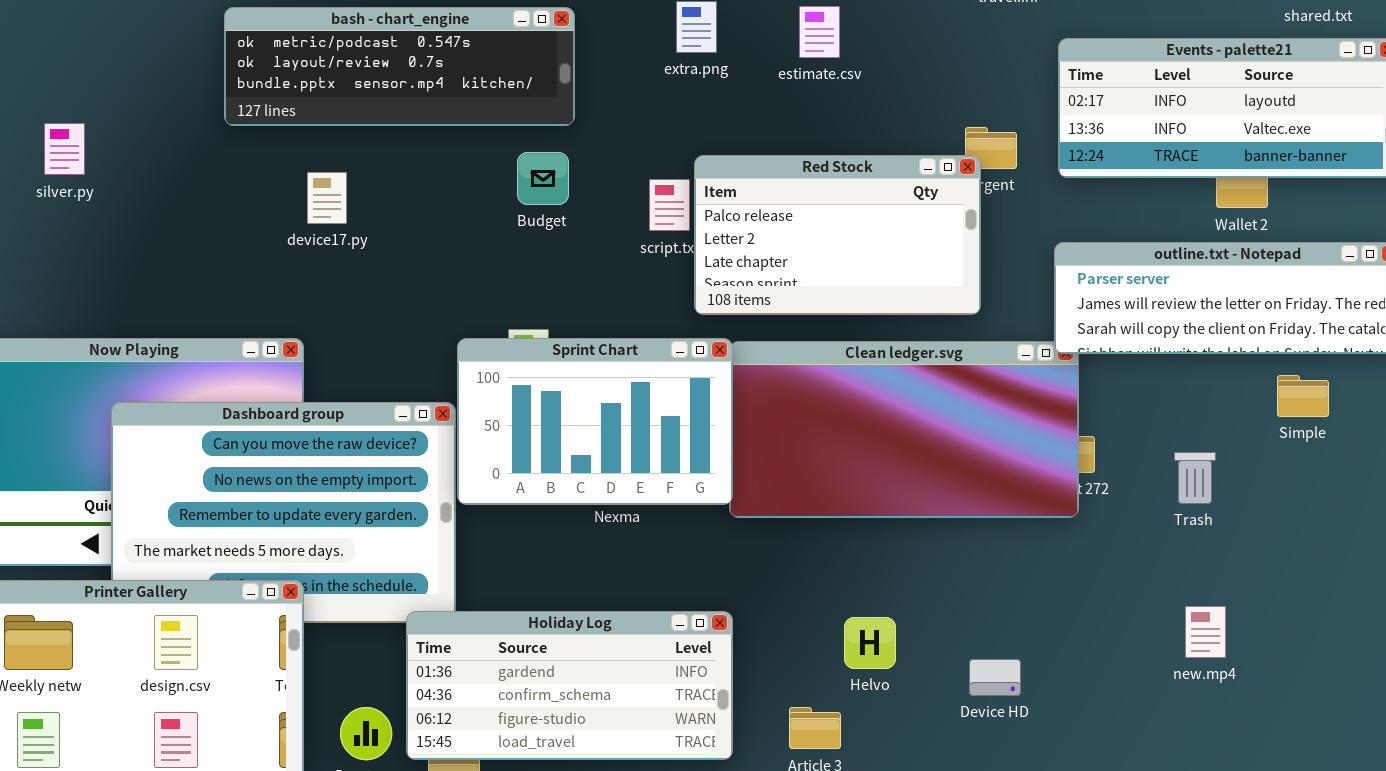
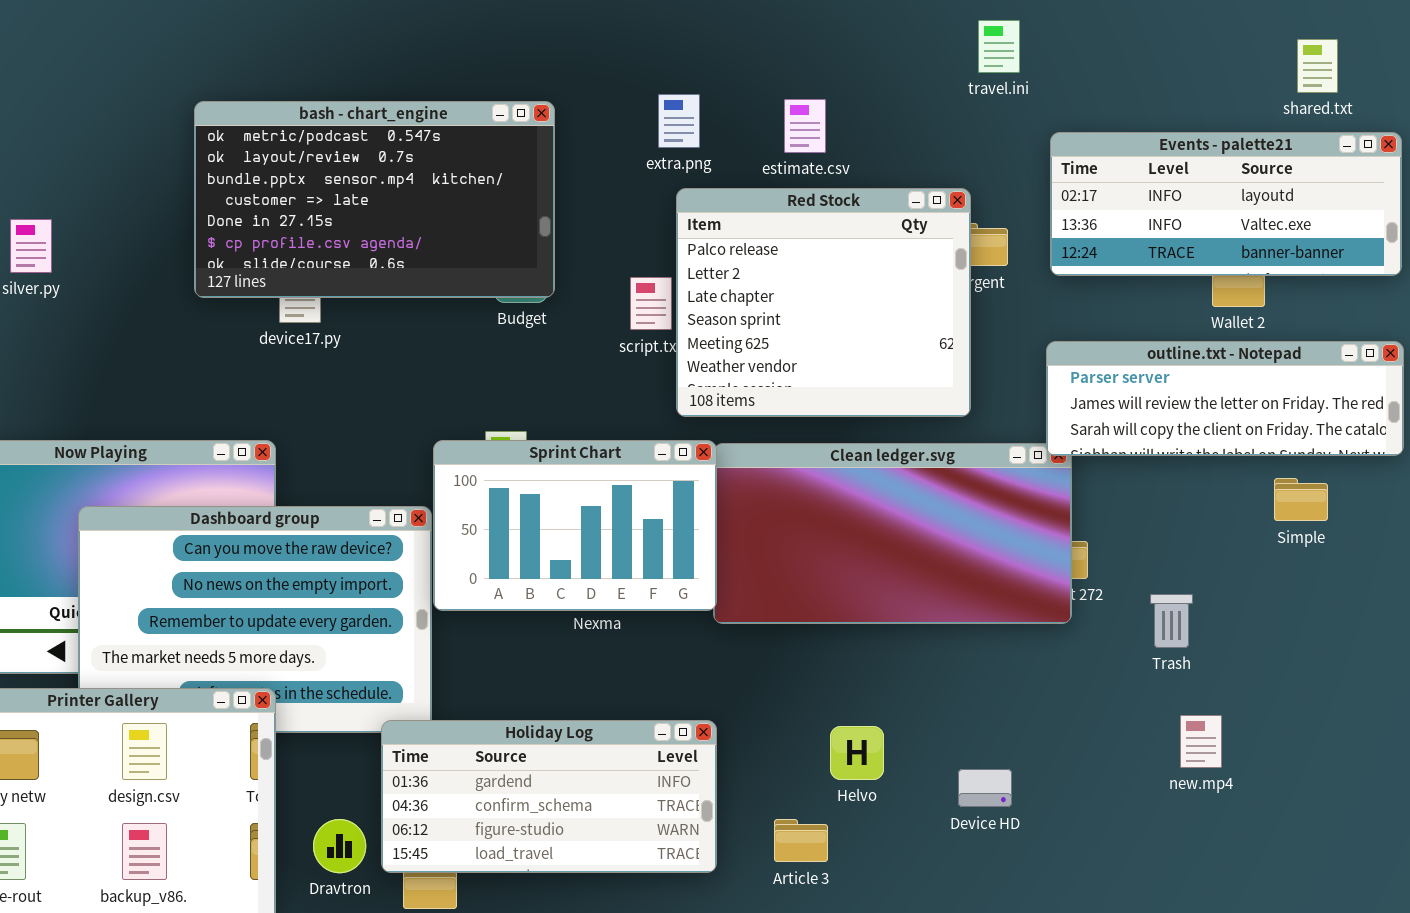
bash - chart_engine: [224,7,575,126] -> [194,101,555,298], resized
Red Stock: [694,155,981,315] -> [676,188,971,417], resized
Trash: [1174,452,1216,504] -> [1150,594,1193,648], moved

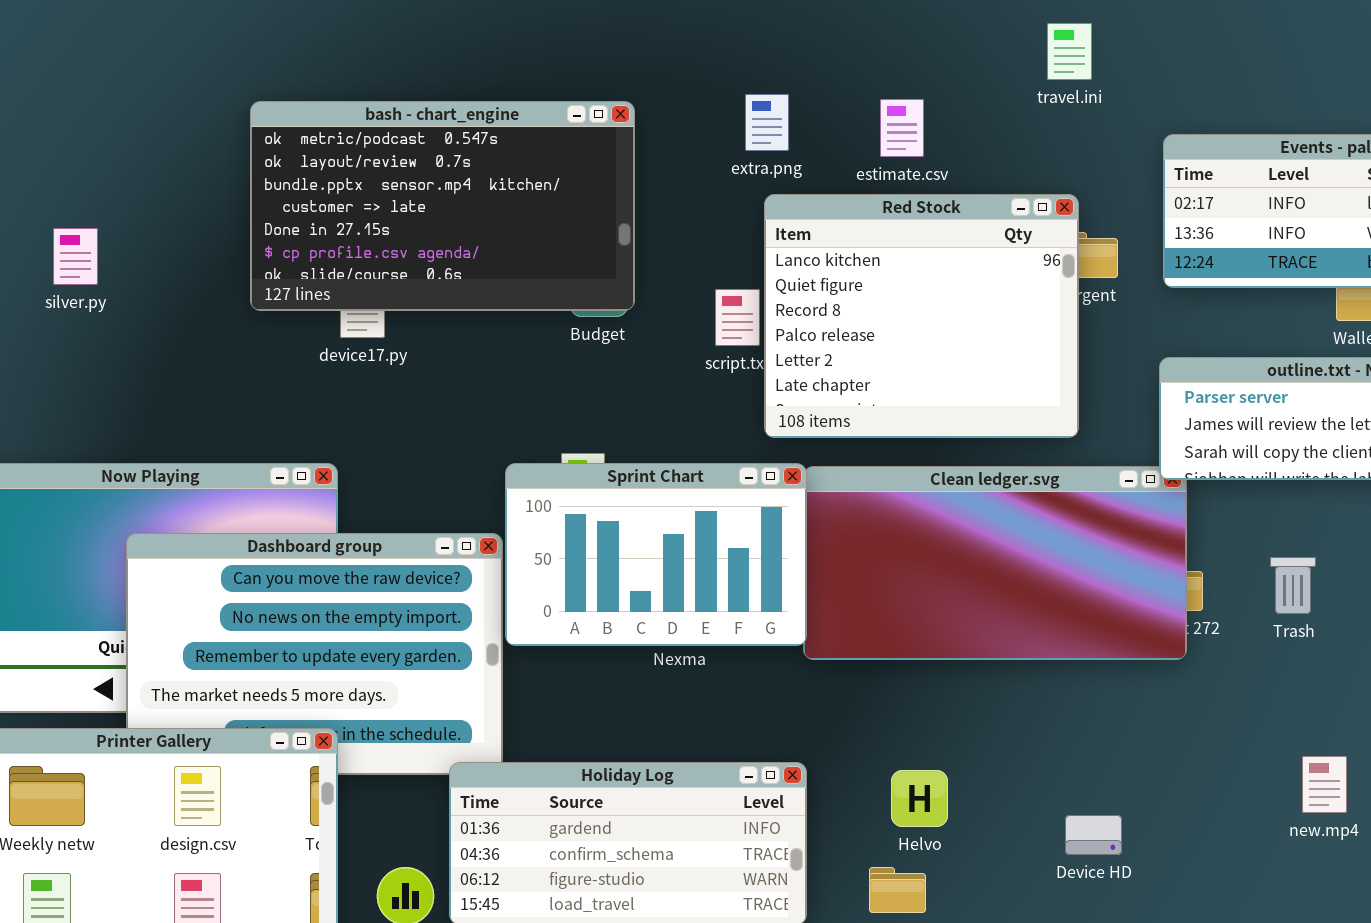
travel.ini: [978,20,1020,73] -> [1047,23,1092,80], moved
Red Stock: [676,188,971,417] -> [764,194,1079,438], scrolled up 3 rows
Trash: [1150,594,1193,648] -> [1270,557,1316,614], moved
Helvo: [830,726,884,780] -> [891,770,948,827], moved

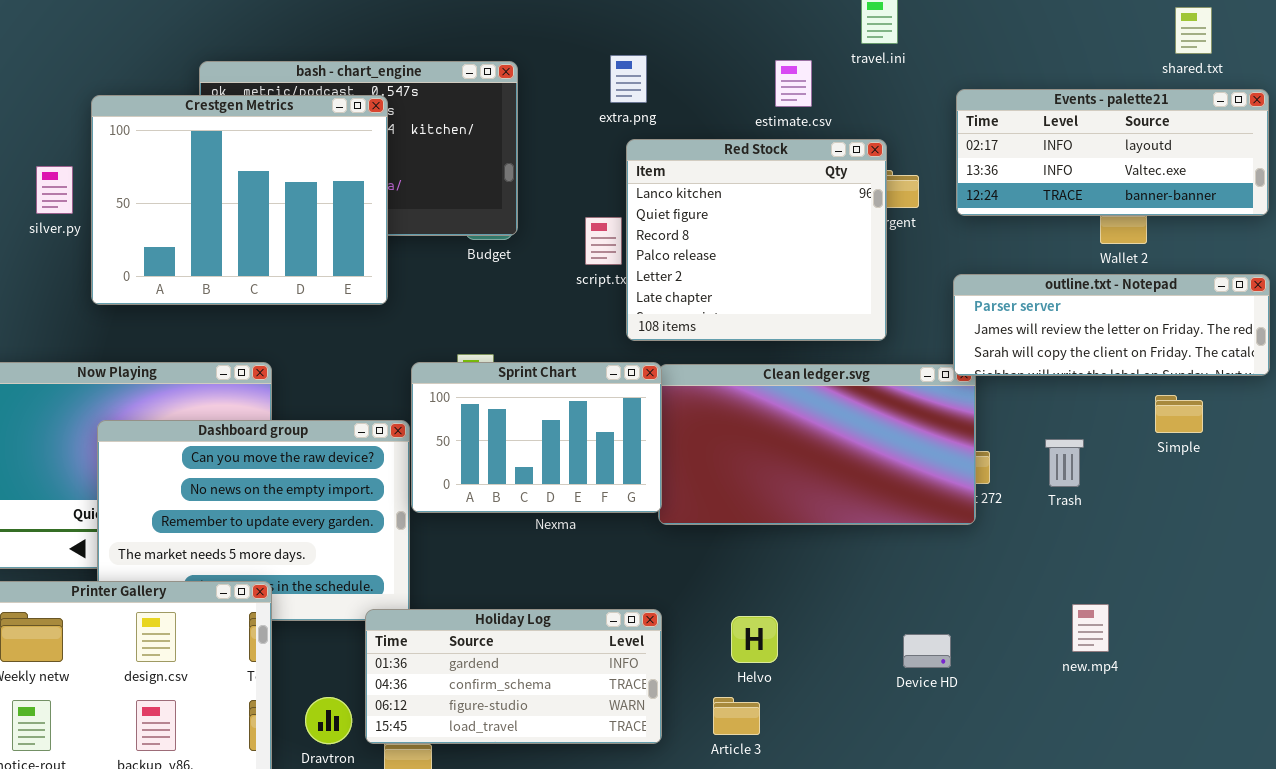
estimate.csv: [880,99,924,157] -> [775,60,812,107], moved
Crestgen Metrics: none -> [91,95,388,305], opened
Device HD: [1065,815,1122,855] -> [903,634,951,668], moved

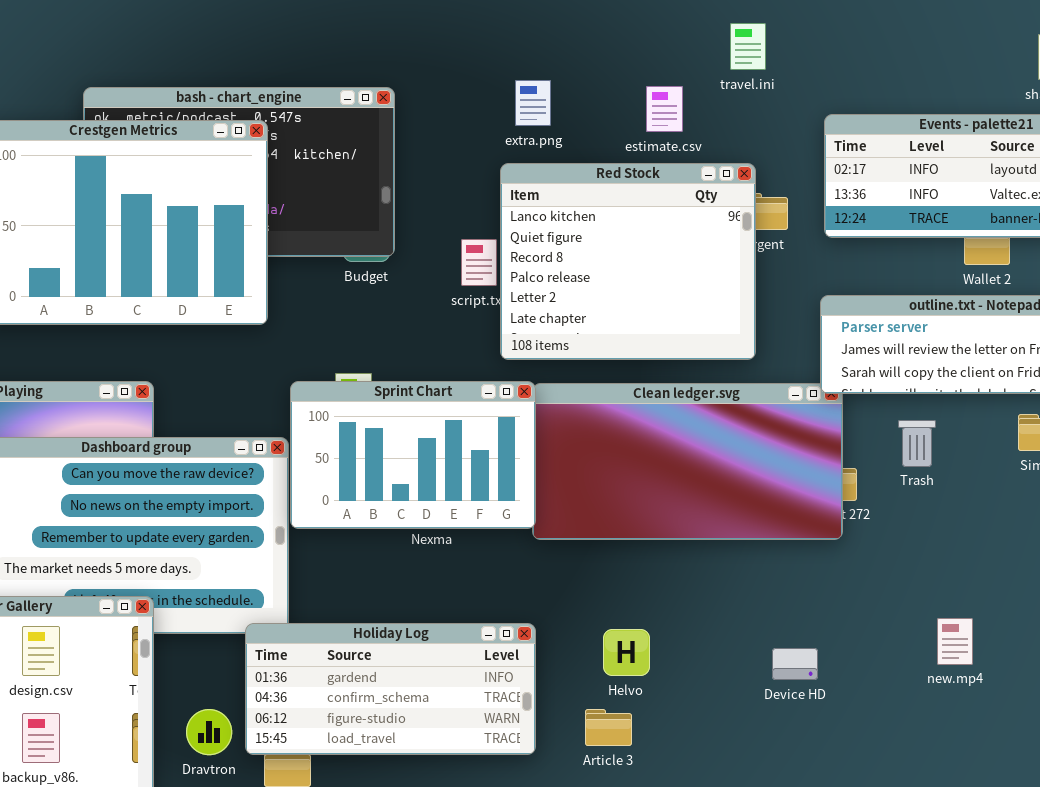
extra.png: [610,55,647,103] -> [515,80,551,126], moved
Trash: [1045,439,1084,487] -> [898,420,936,467], moved

